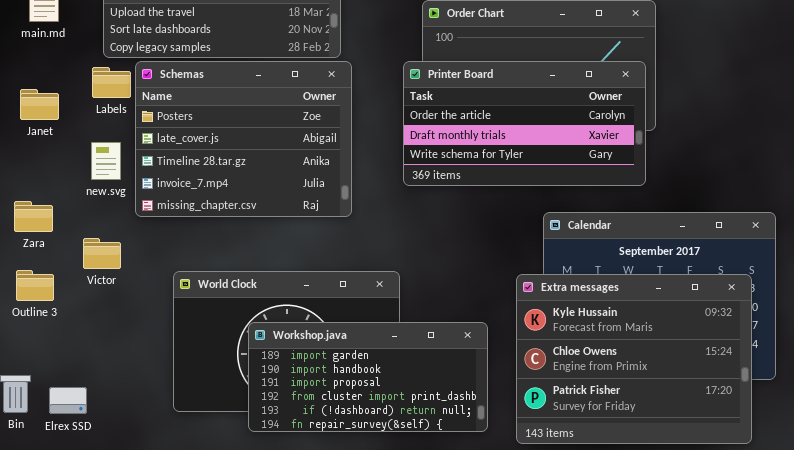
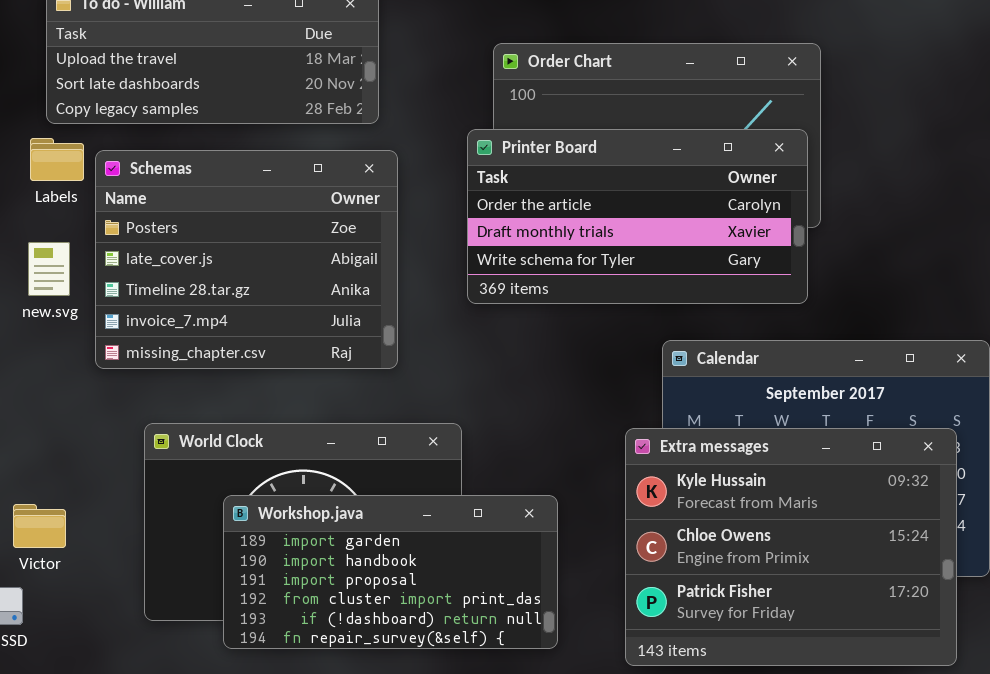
Schemas: [135,61,352,217] -> [95,150,398,369], moved
Victor: [83,238,121,269] -> [13,504,66,548], moved
Workshop.java: [248,322,488,432] -> [223,495,558,649], moved

